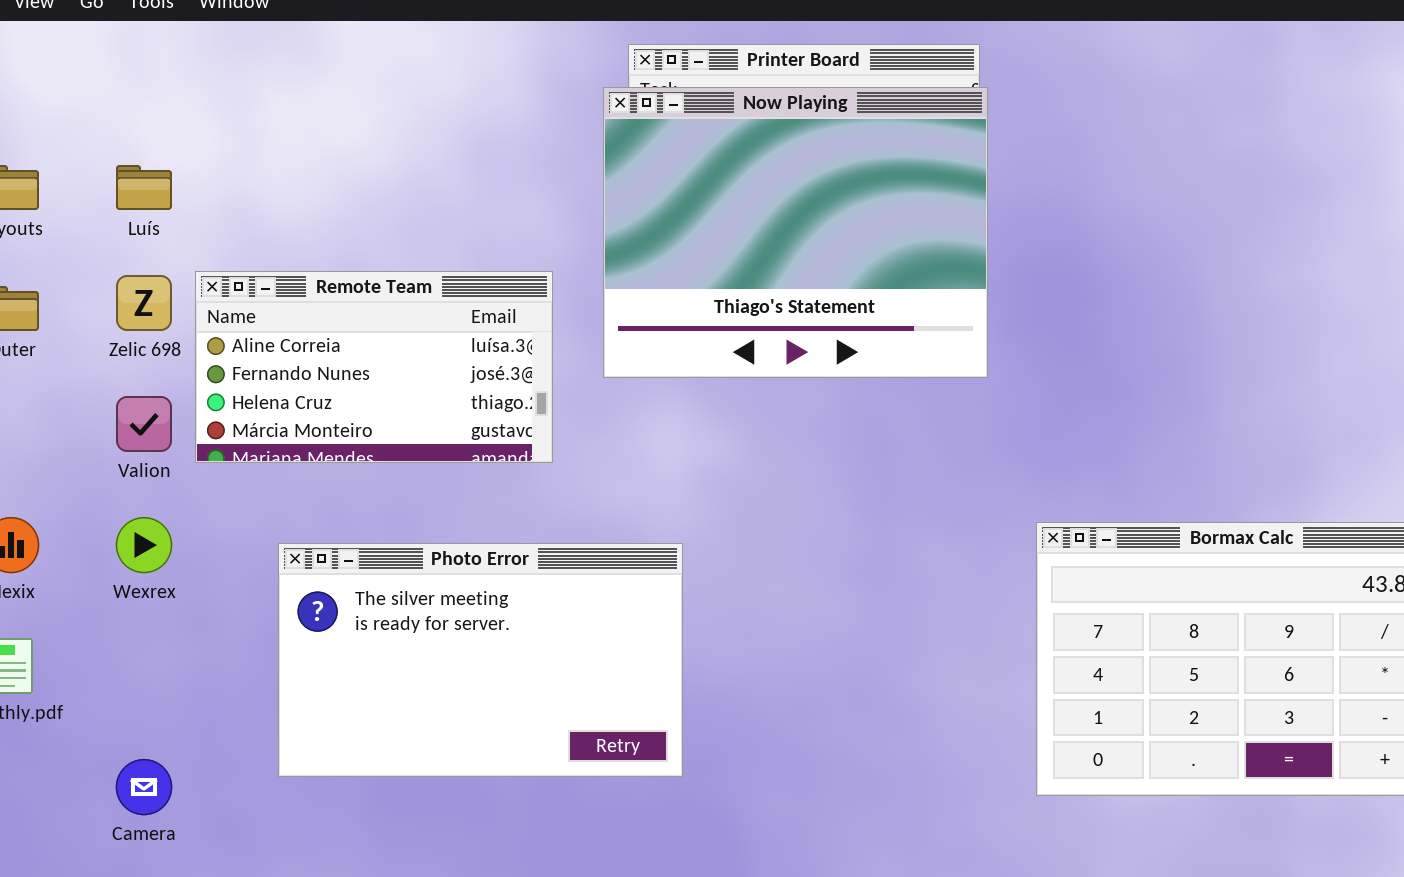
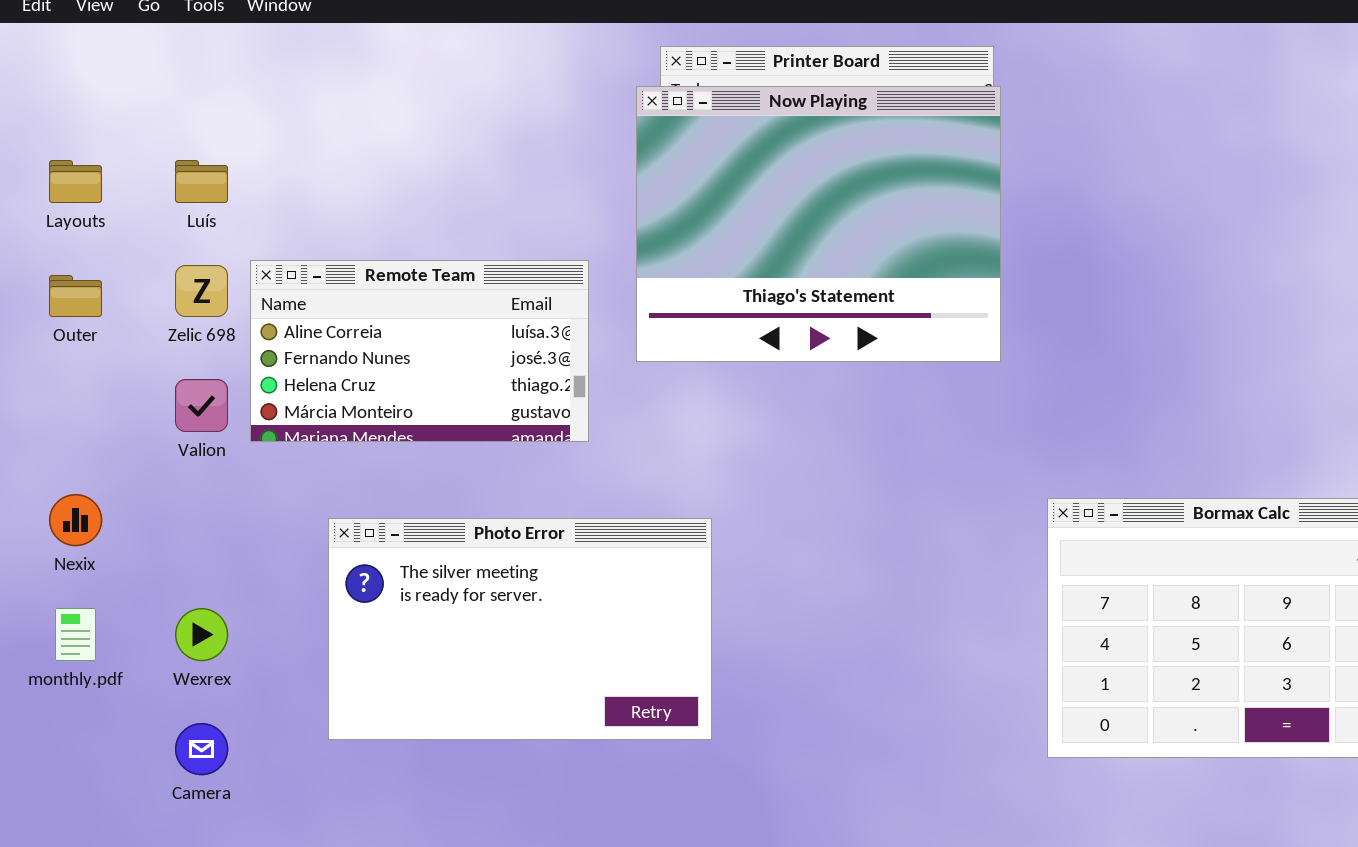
Wexrex: [116,517,172,573] -> [175,608,228,661], moved

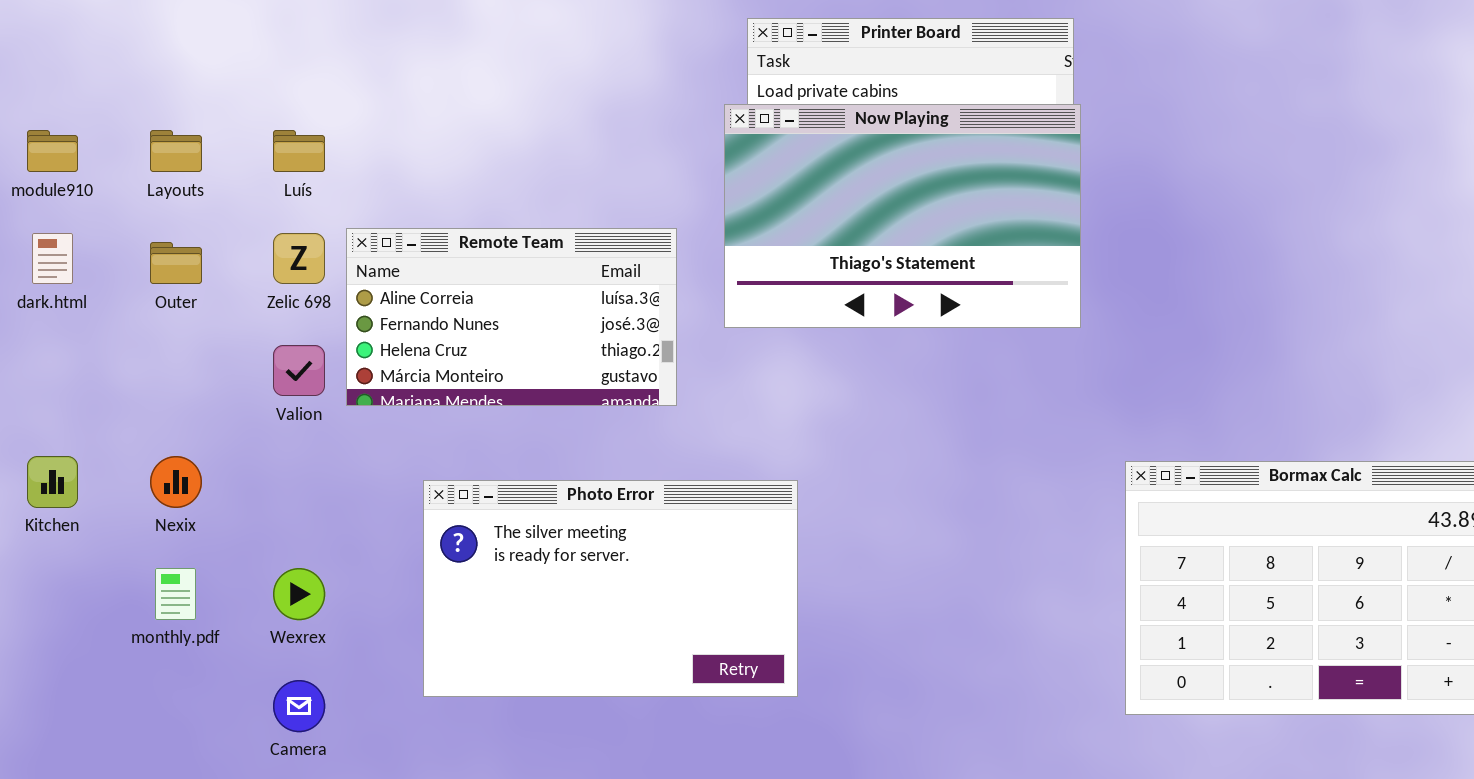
Now Playing: [636,86,1001,362] -> [724,104,1081,328], resized

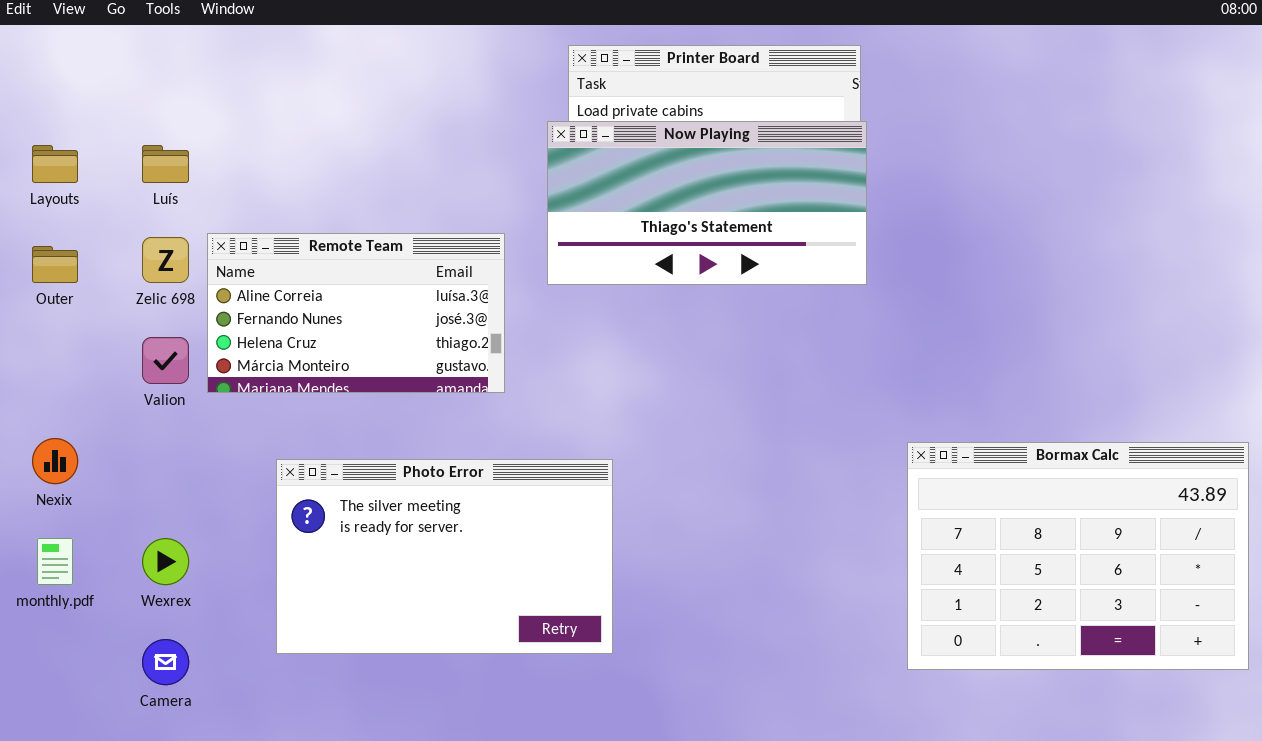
Now Playing: [724,104,1081,328] -> [547,121,867,285], resized

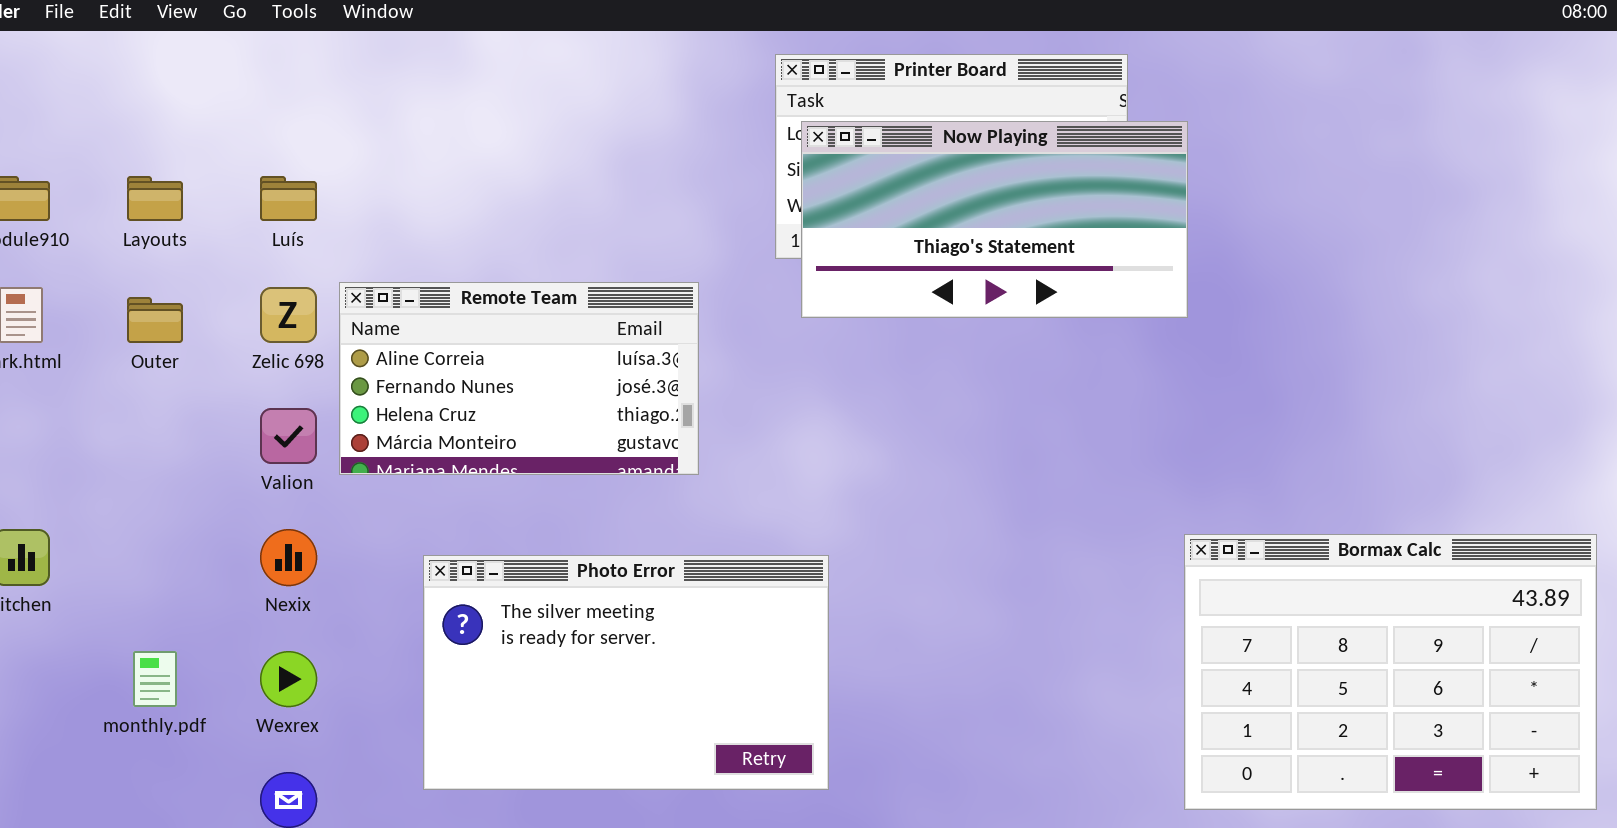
Now Playing: [547,121,867,285] -> [801,121,1188,318], moved
Nexix: [32,438,78,484] -> [260,529,317,586], moved

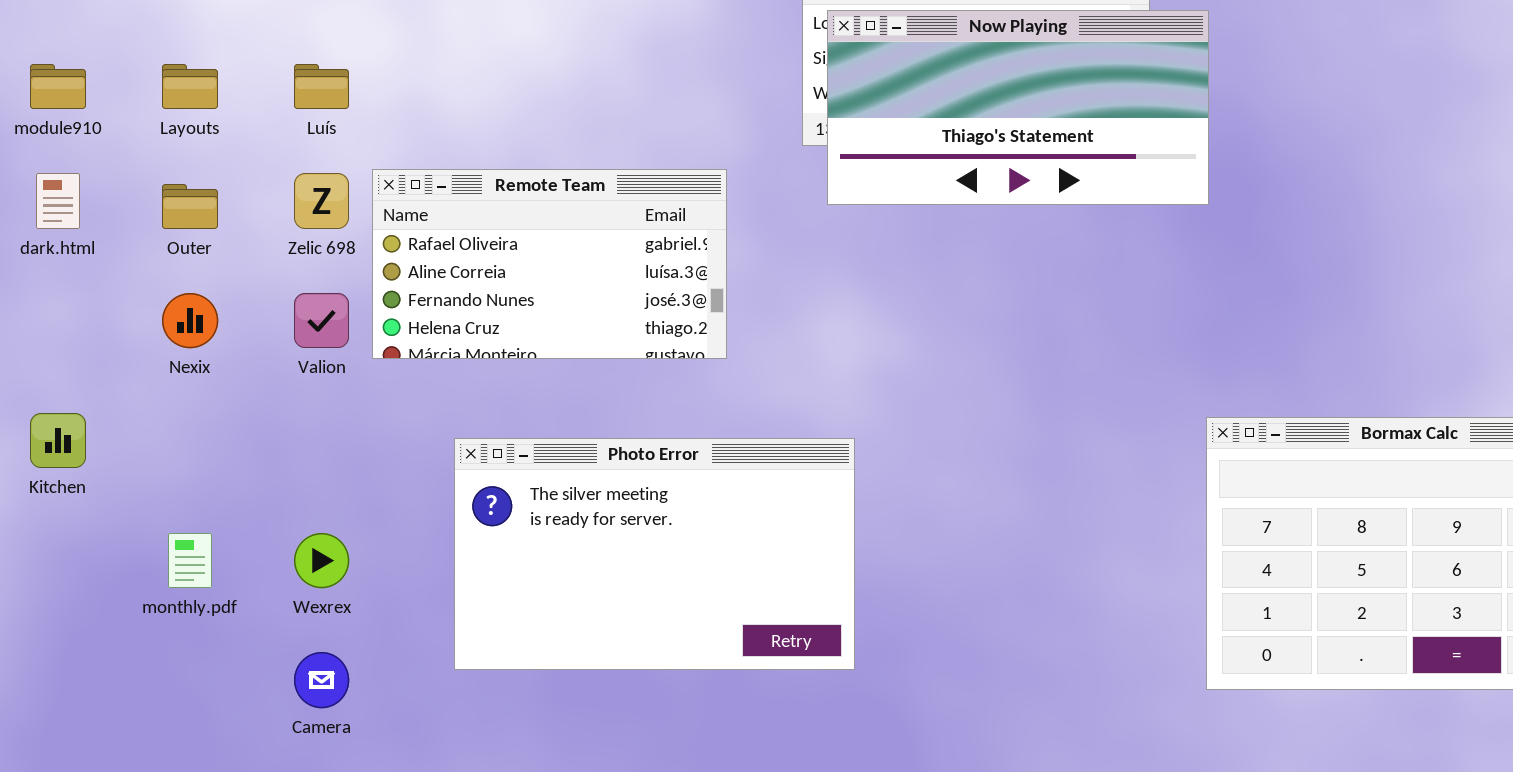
Remote Team: [339,282,699,475] -> [372,169,727,359], scrolled up 1 row
Nexix: [260,529,317,586] -> [162,293,218,348], moved

